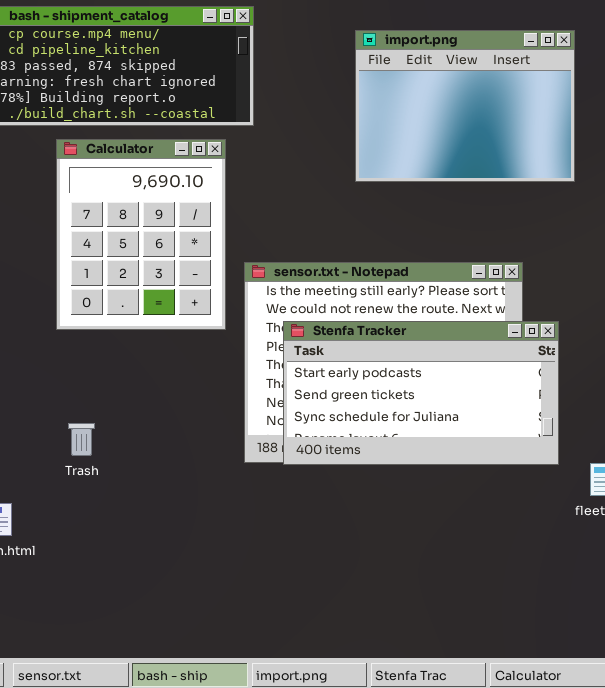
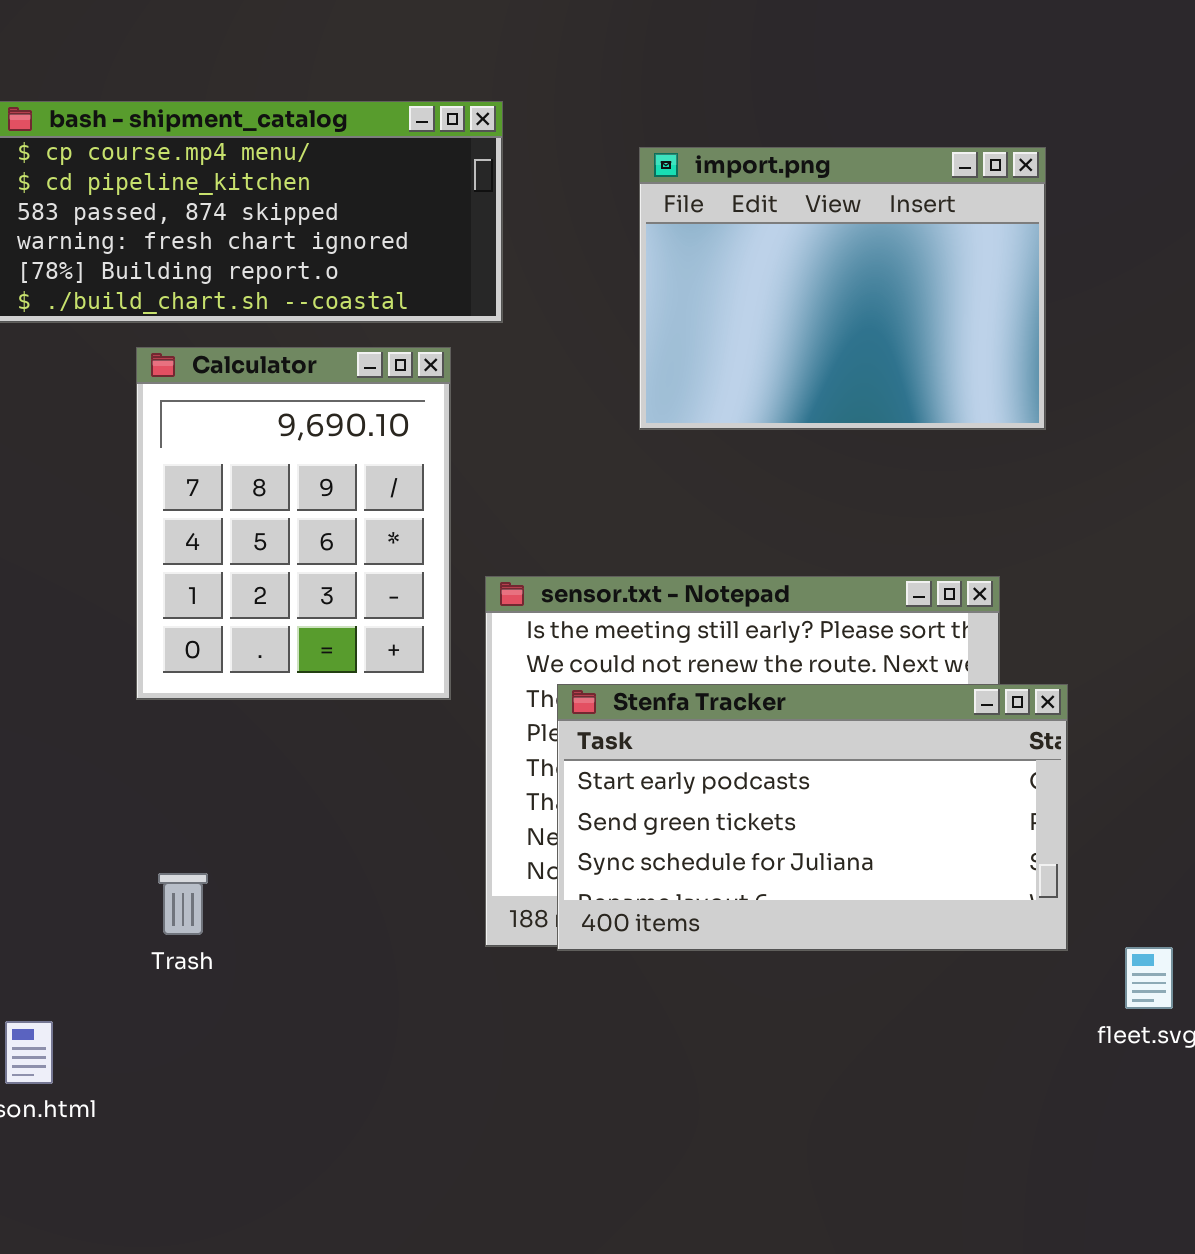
import.png: [355,30,575,182] -> [639,147,1046,430], moved

